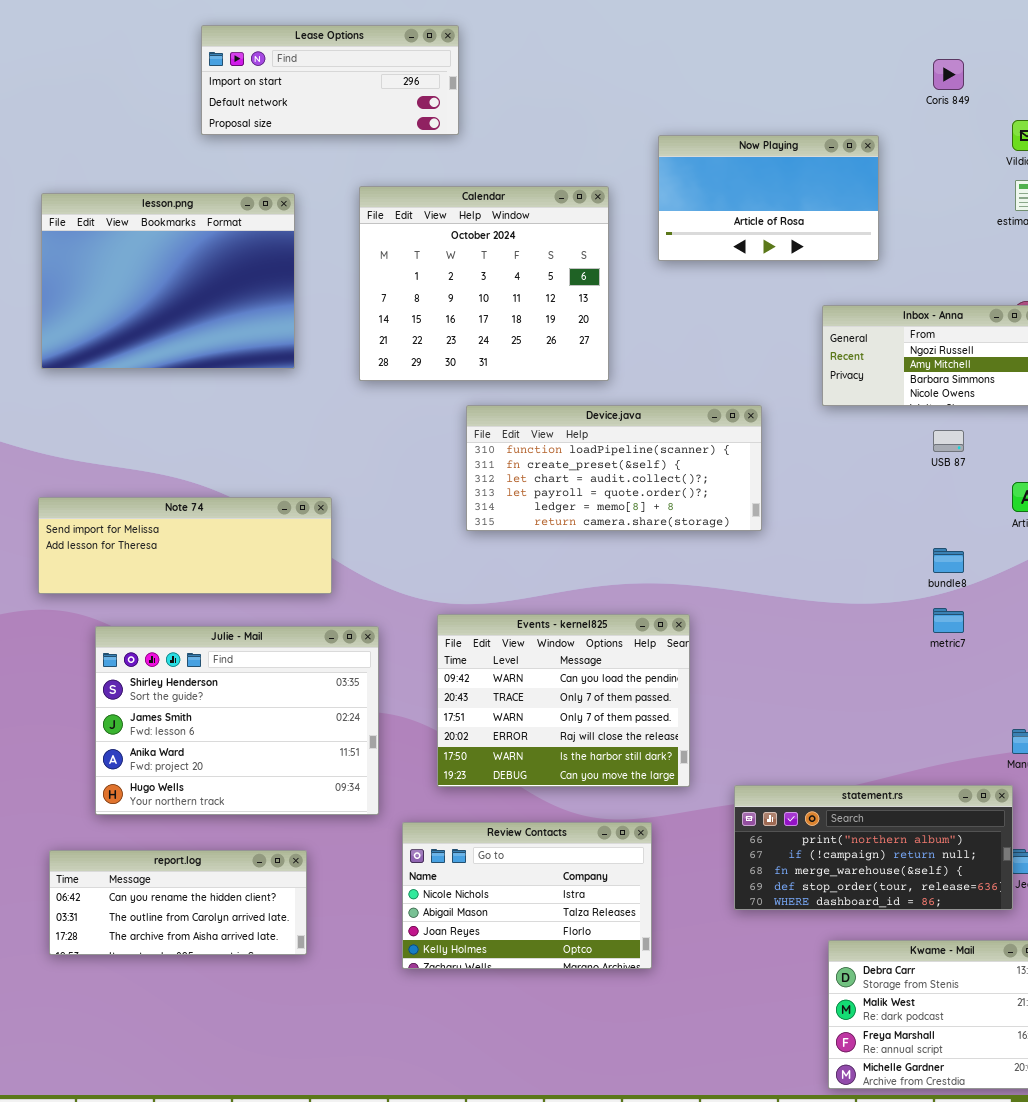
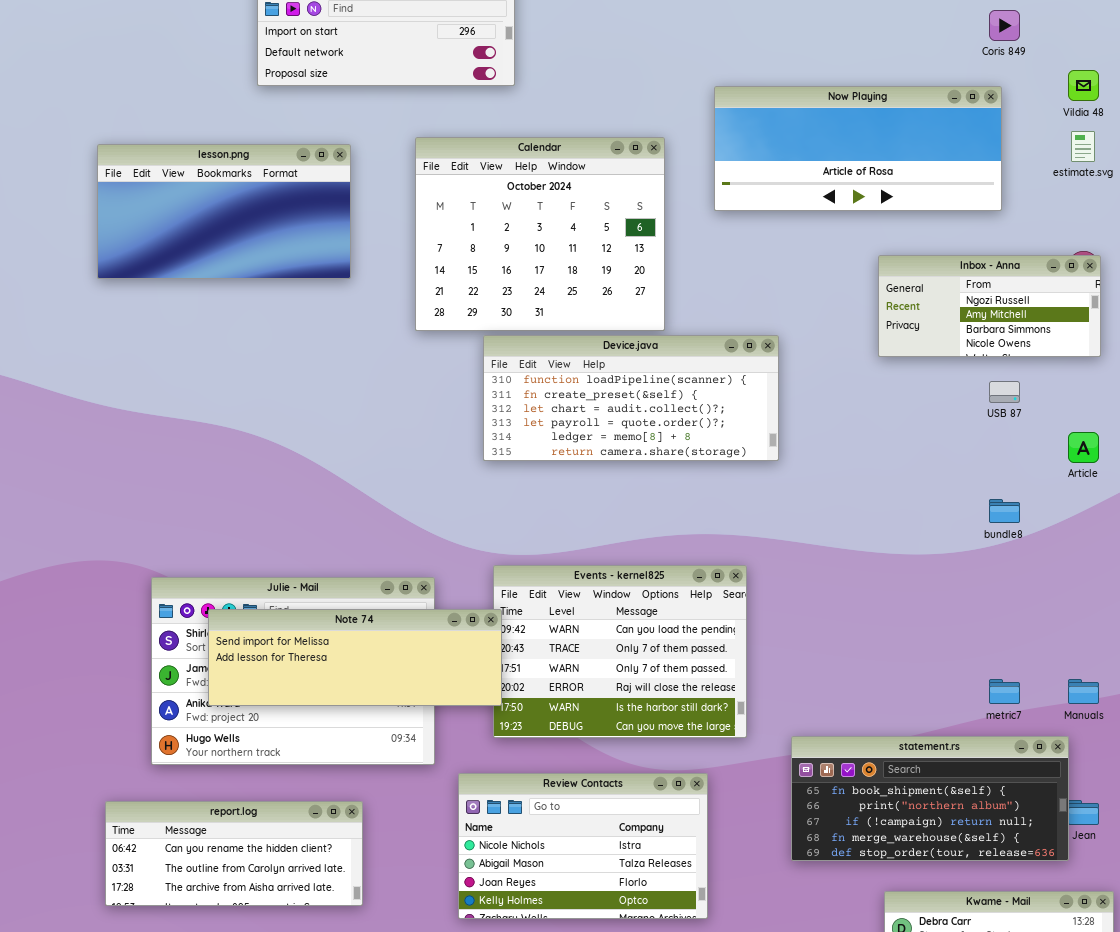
Now Playing: [658,135,879,261] -> [714,86,1002,211], resized
lesson.png: [41,193,295,369] -> [97,144,351,279], resized
Device.java: [466,405,762,531] -> [483,335,779,461], moved
Note 74: [38,497,332,594] -> [208,609,502,706], moved
metric7: [933,608,964,633] -> [989,679,1020,704], moved
statement.rs: [734,785,1013,910] -> [791,736,1069,861], scrolled up 1 row

